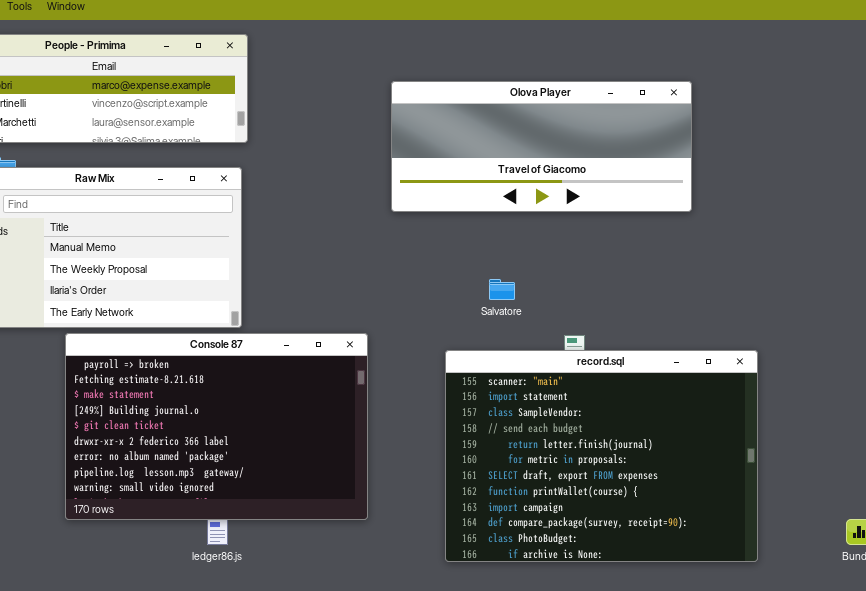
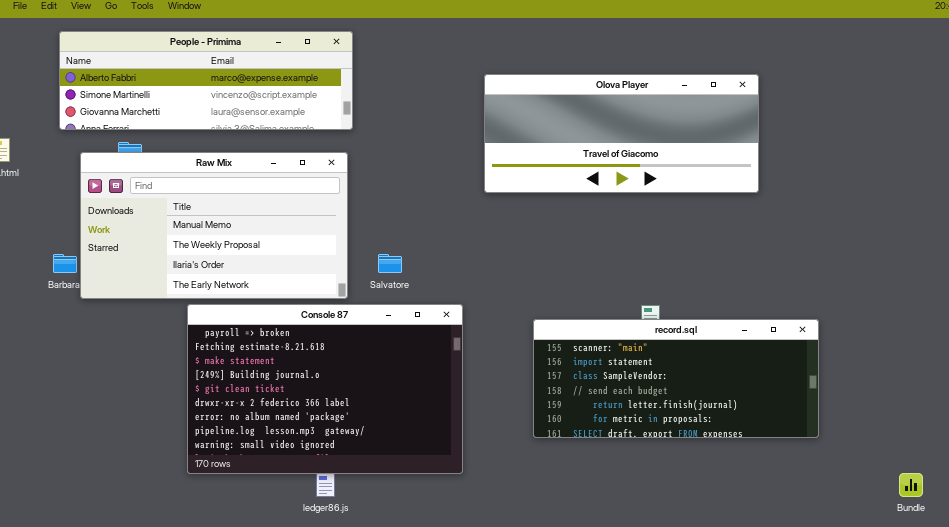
Salvatore: [489,279,515,300] -> [378,254,402,273], moved
record.sql: [445,350,758,562] -> [533,319,819,438], resized

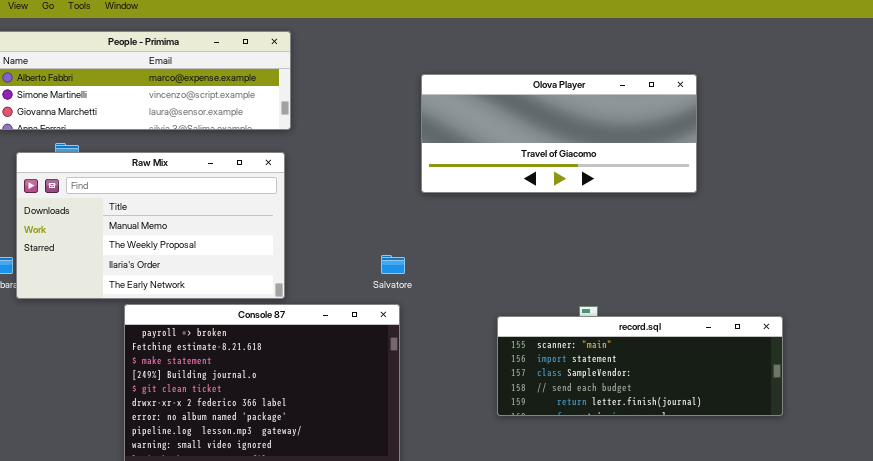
Salvatore: [378,254,402,273] -> [381,255,405,274], moved
record.sql: [533,319,819,438] -> [497,316,783,416], moved, resized

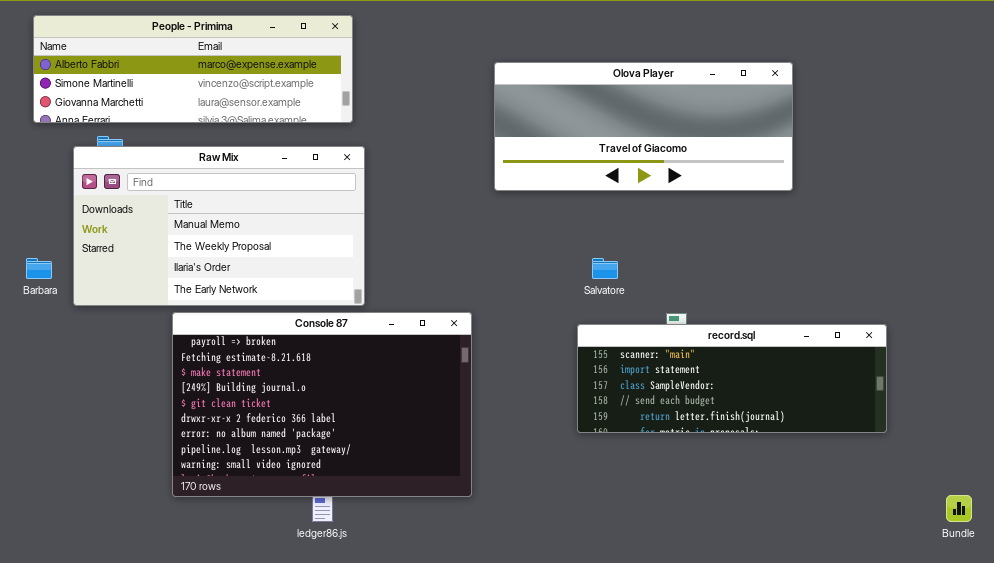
Raw Mix: [16,152,285,299] -> [73,146,365,306], moved
Salvatore: [381,255,405,274] -> [592,258,618,279], moved

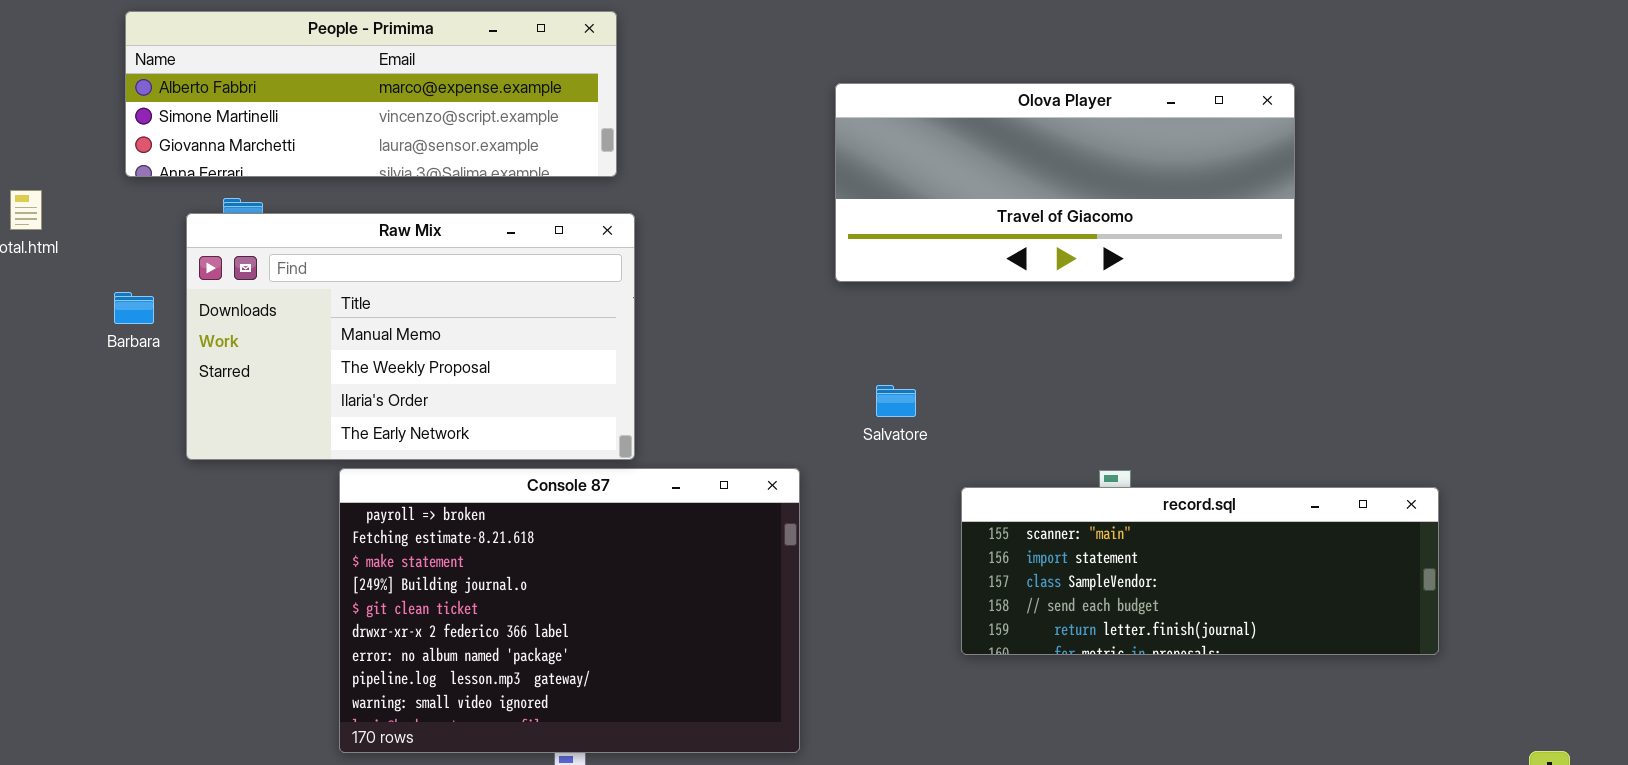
Barbara: [26,258,52,279] -> [114,292,154,324], moved
Salvatore: [592,258,618,279] -> [876,385,916,417], moved

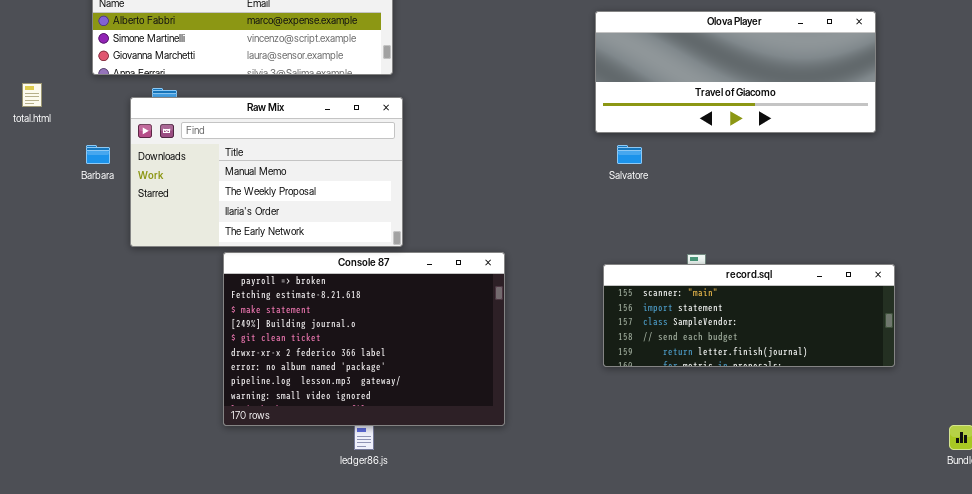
Olova Player: [835,83,1295,282] -> [595,11,876,133], moved
Salvatore: [876,385,916,417] -> [617,145,642,164], moved

